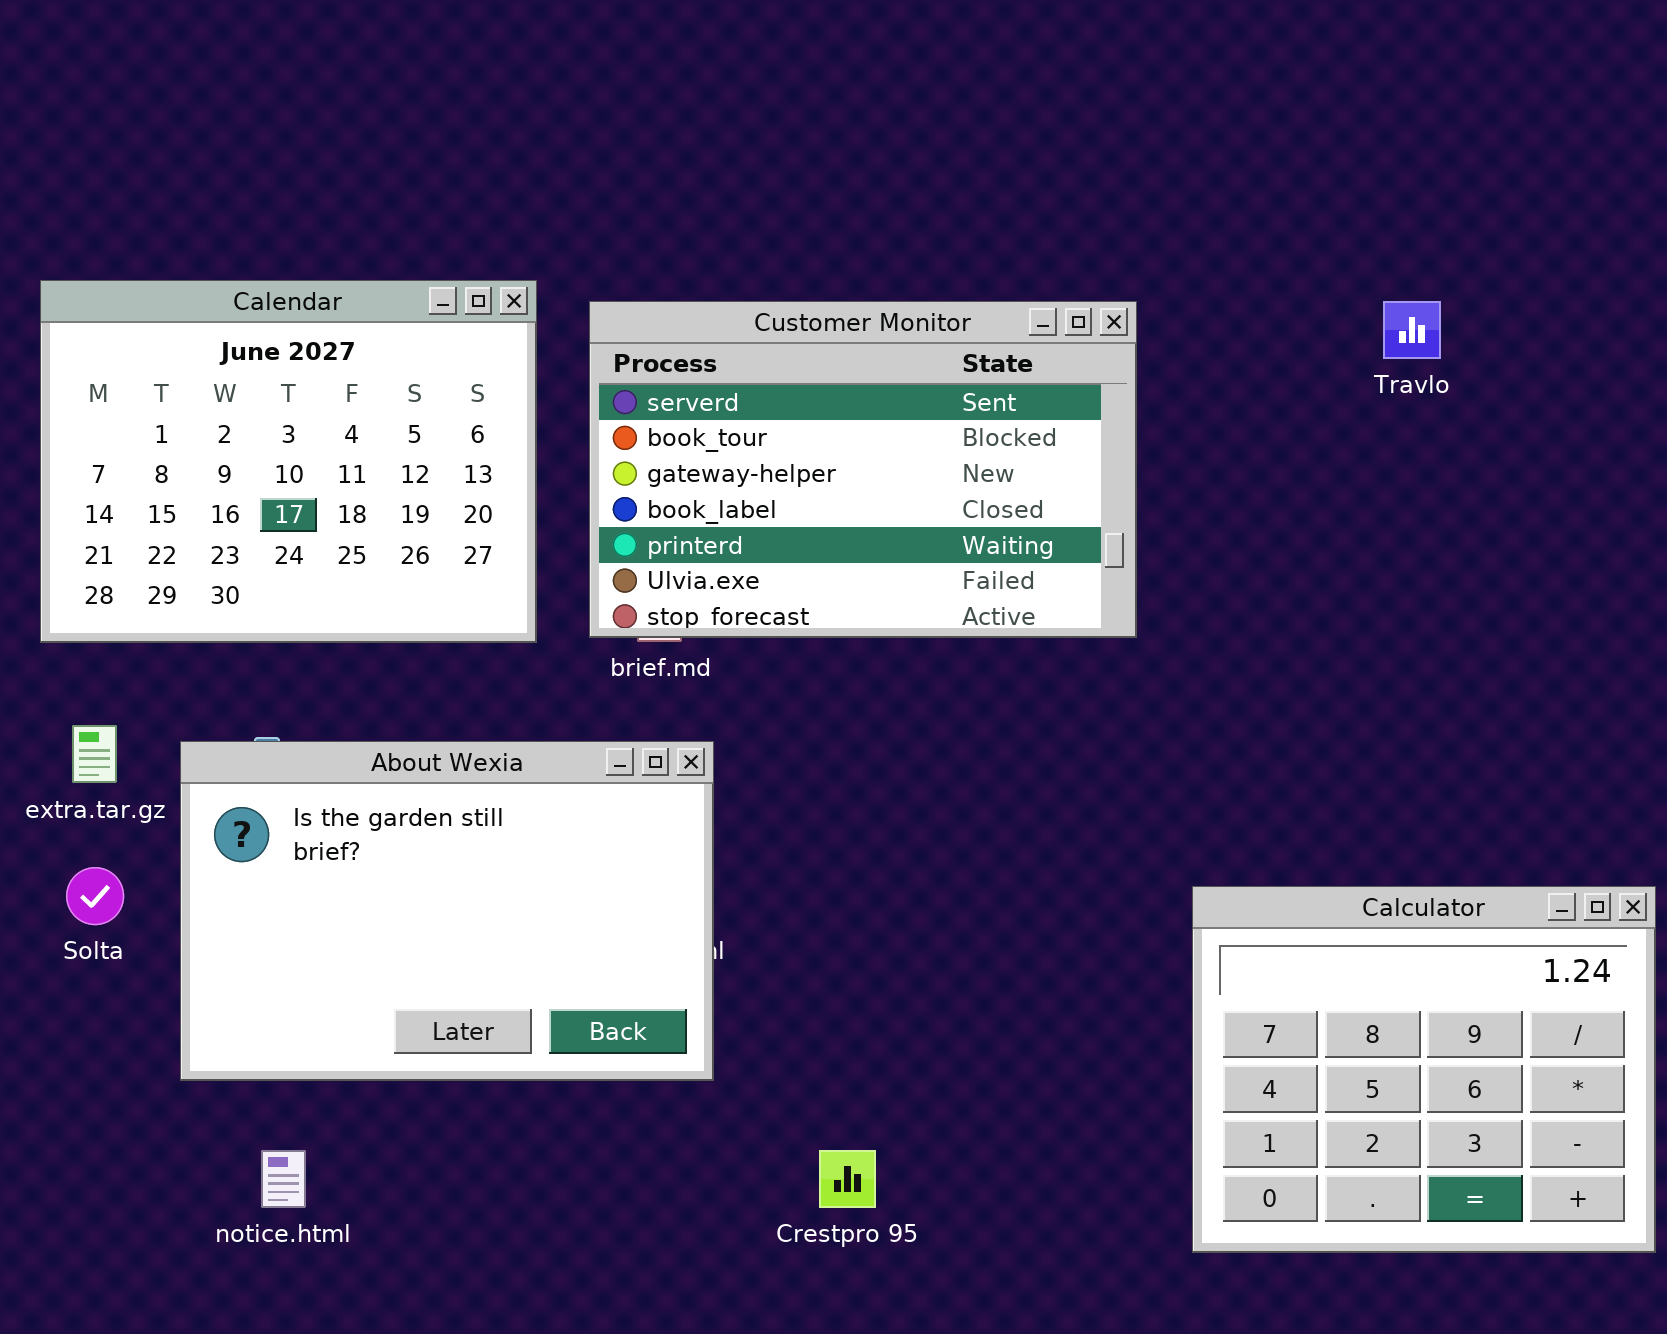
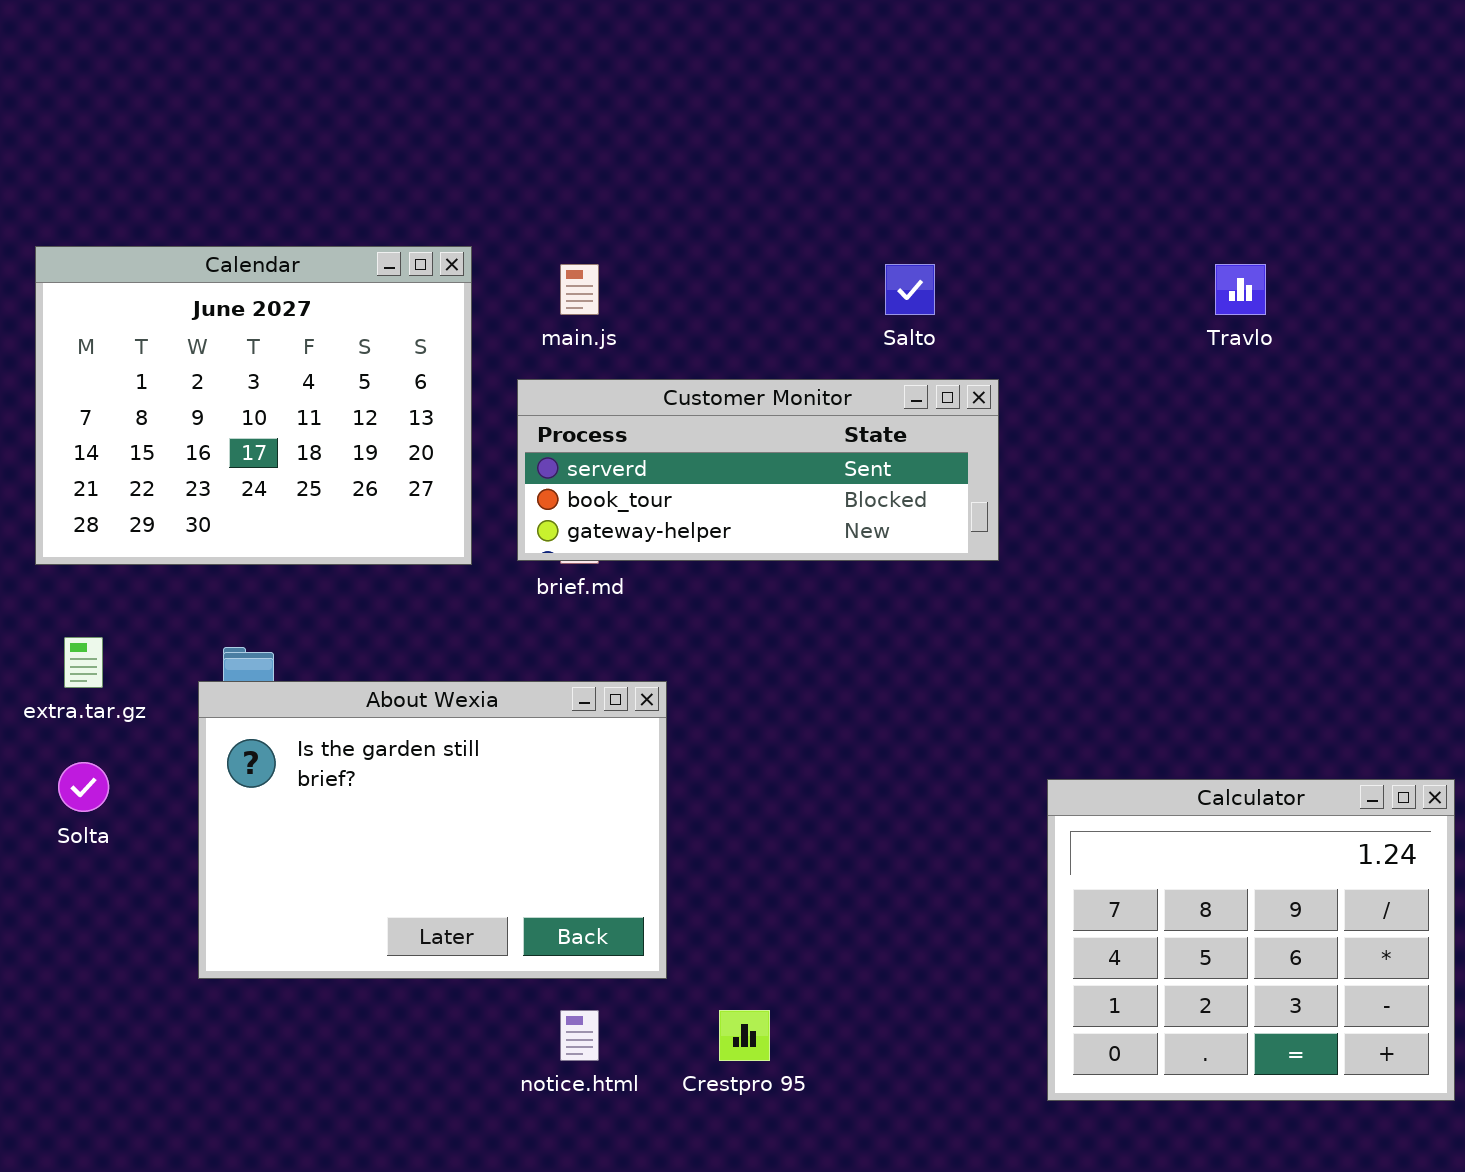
Customer Monitor: [589,301,1137,638] -> [517,379,999,561], resized
About Wexia: [180,741,714,1081] -> [198,681,667,979], moved
notice.html: [261,1150,306,1208] -> [560,1010,599,1061], moved

